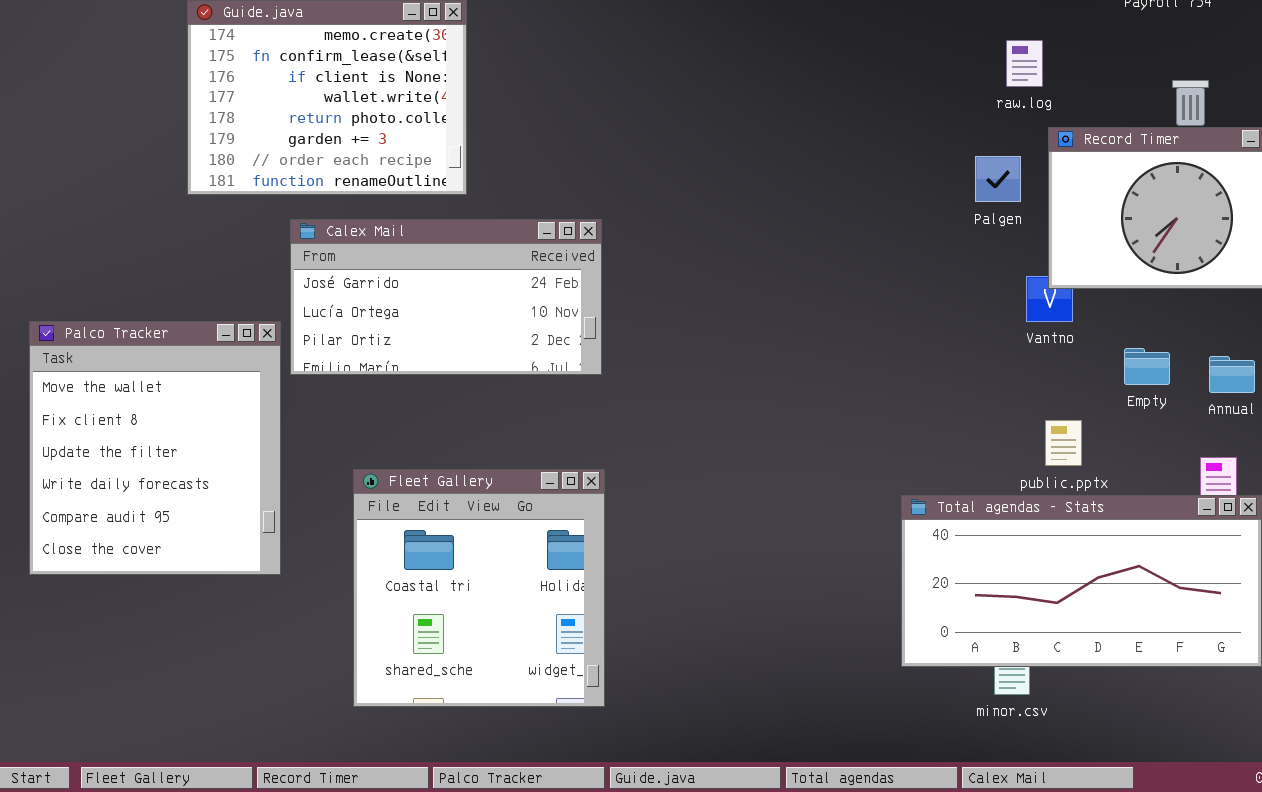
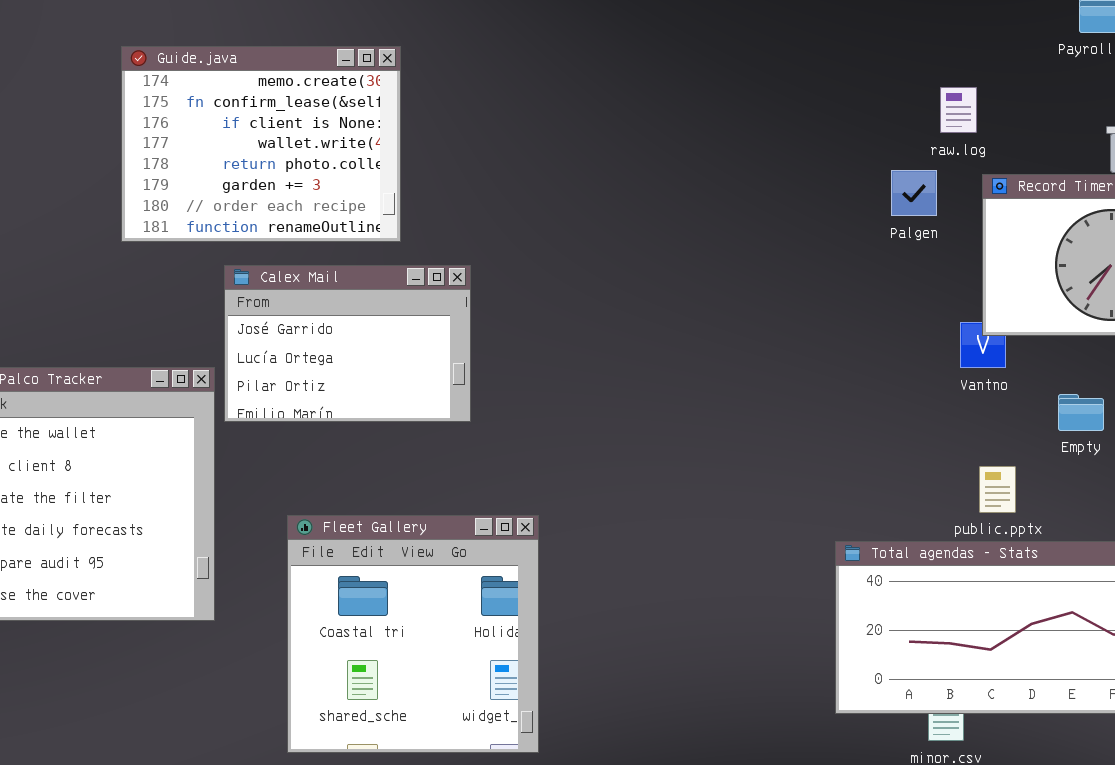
Palgen: [975,156,1021,202] -> [891,170,937,216], moved
Calex Mail: [290,219,602,375] -> [224,265,471,422], resized

